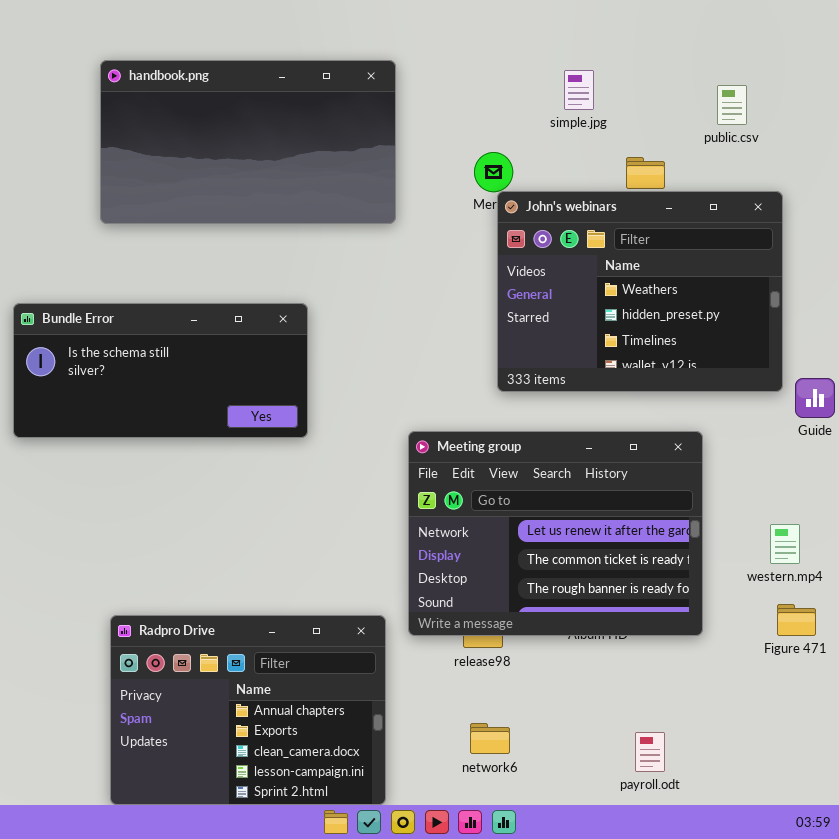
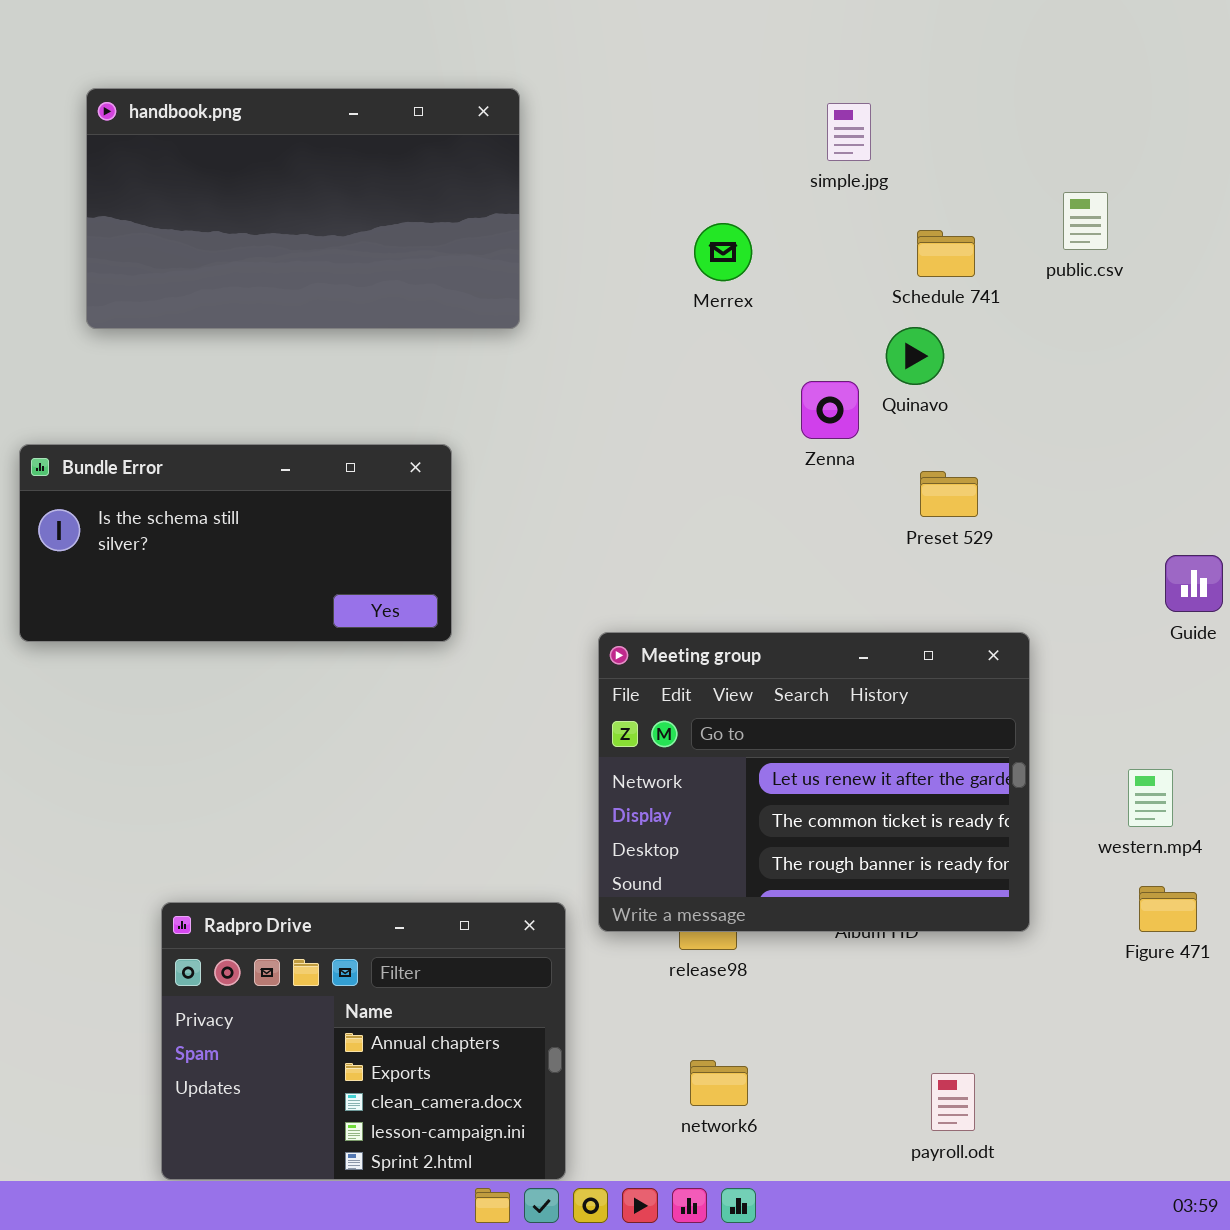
handbook.png: [100,60,396,224] -> [86,88,520,329], moved
public.csv: [717,85,747,125] -> [1063,192,1108,250], moved
John's webinars: [497,191,783,392] -> none, closed

